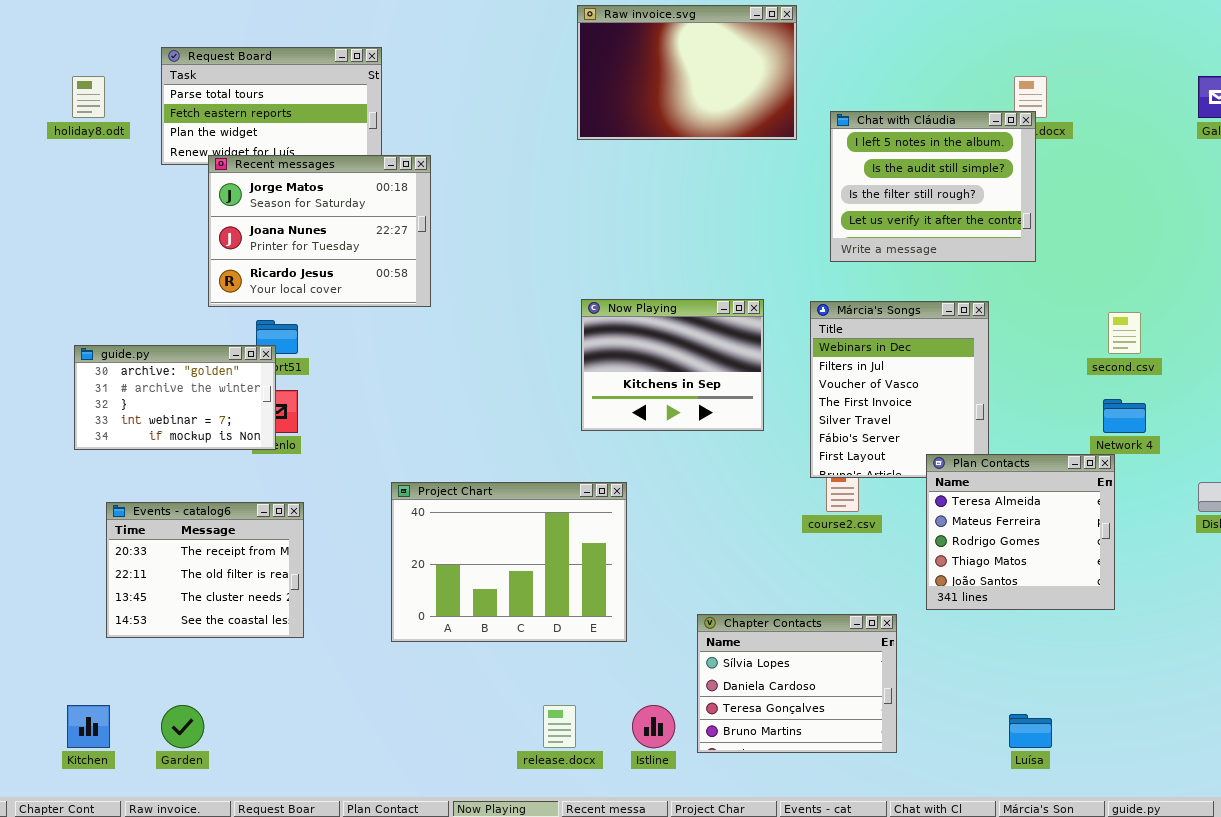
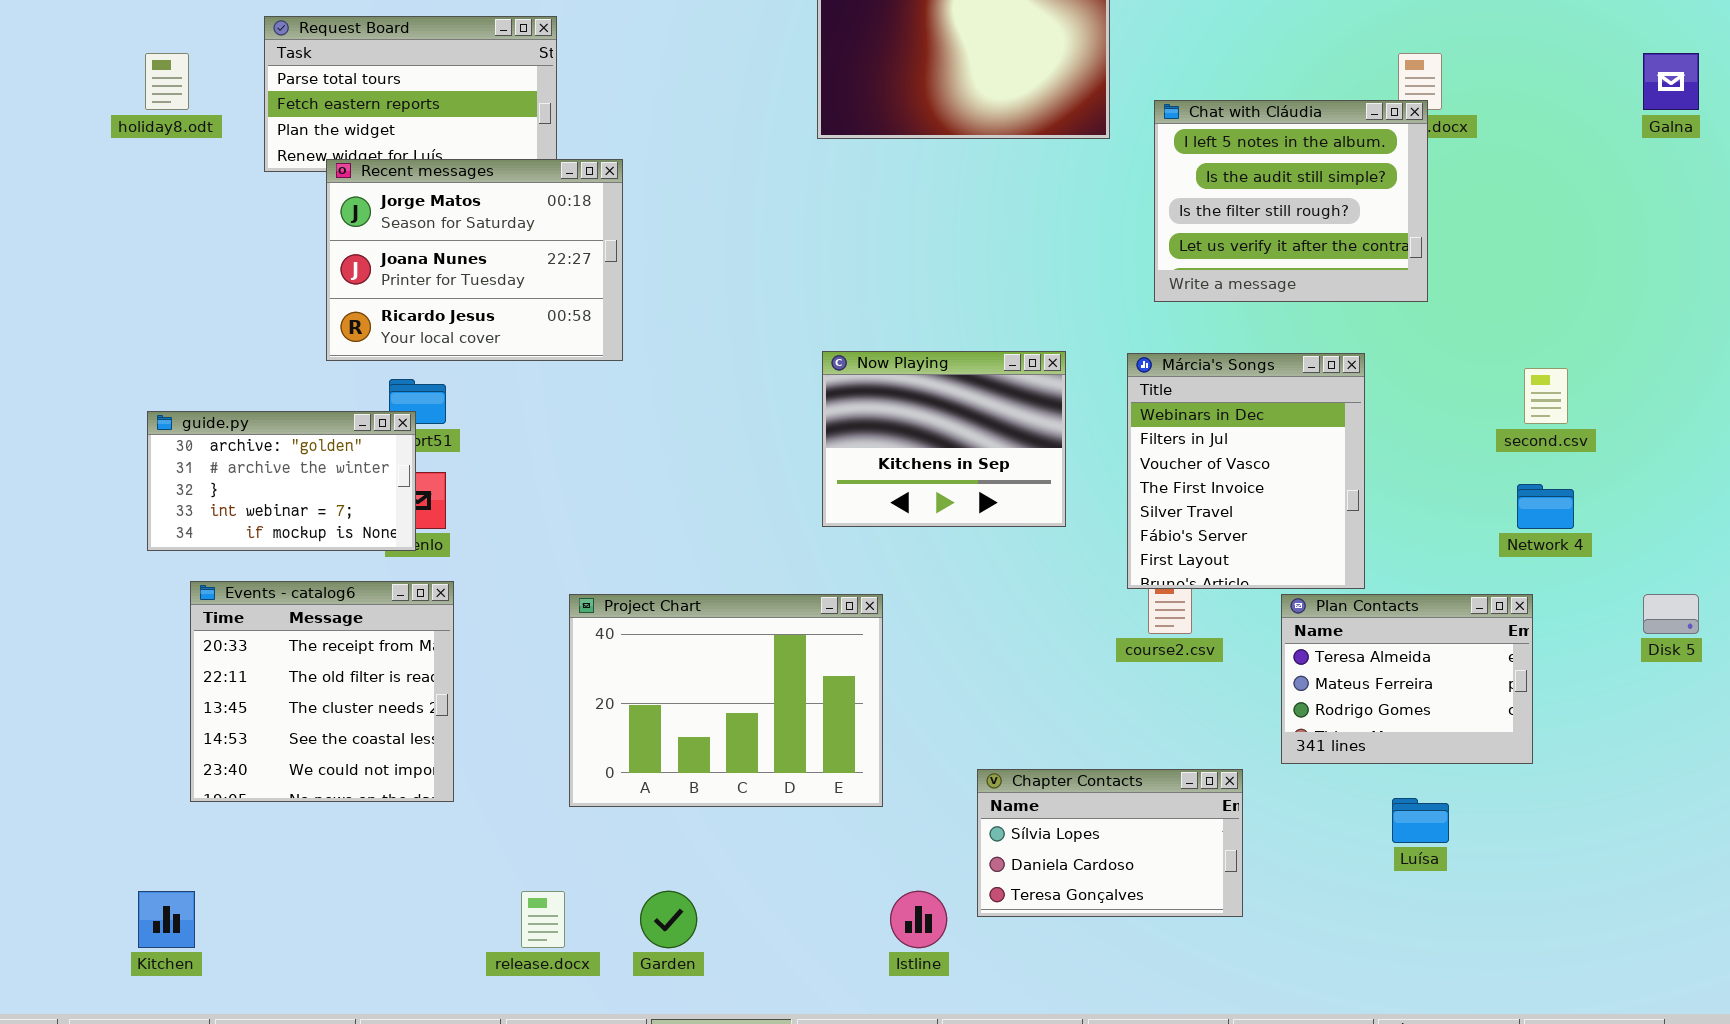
Plan Contacts: [926,454,1115,610] -> [1281,594,1533,764], resized
Events - catalog6: [106,502,304,638] -> [190,581,454,802], resized
Chapter Contacts: [697,614,897,753] -> [977,769,1243,917], resized
Garden: [161,705,204,748] -> [640,891,697,948], moved
release.docx: [543,705,576,748] -> [521,891,565,948], moved
Luísa: [1009,714,1052,748] -> [1392,798,1449,843], moved

